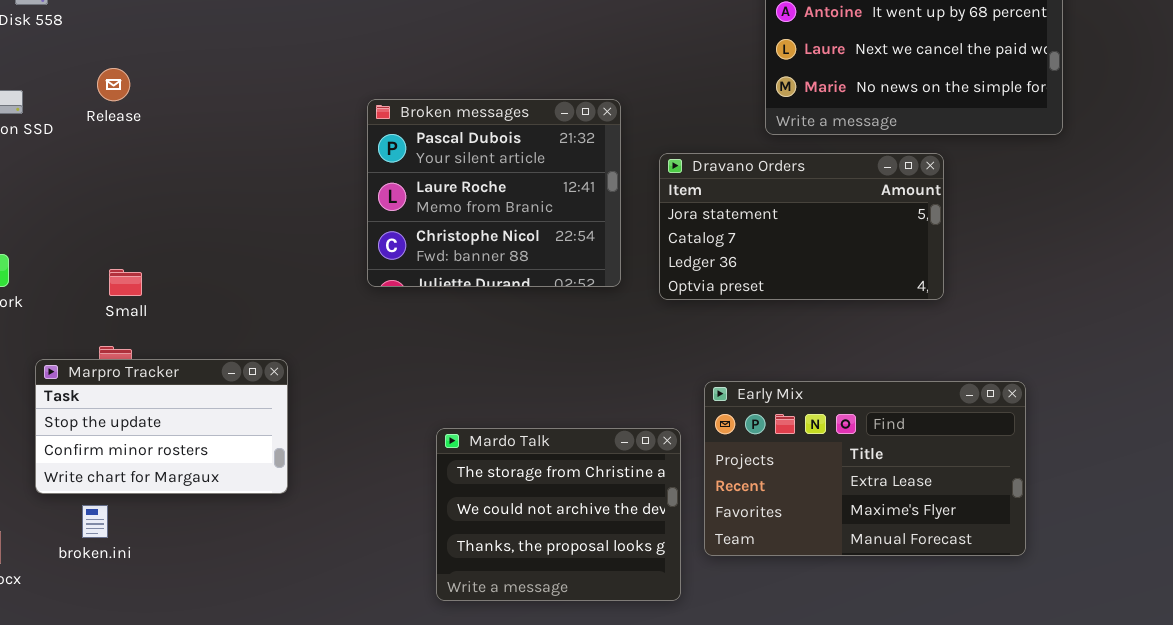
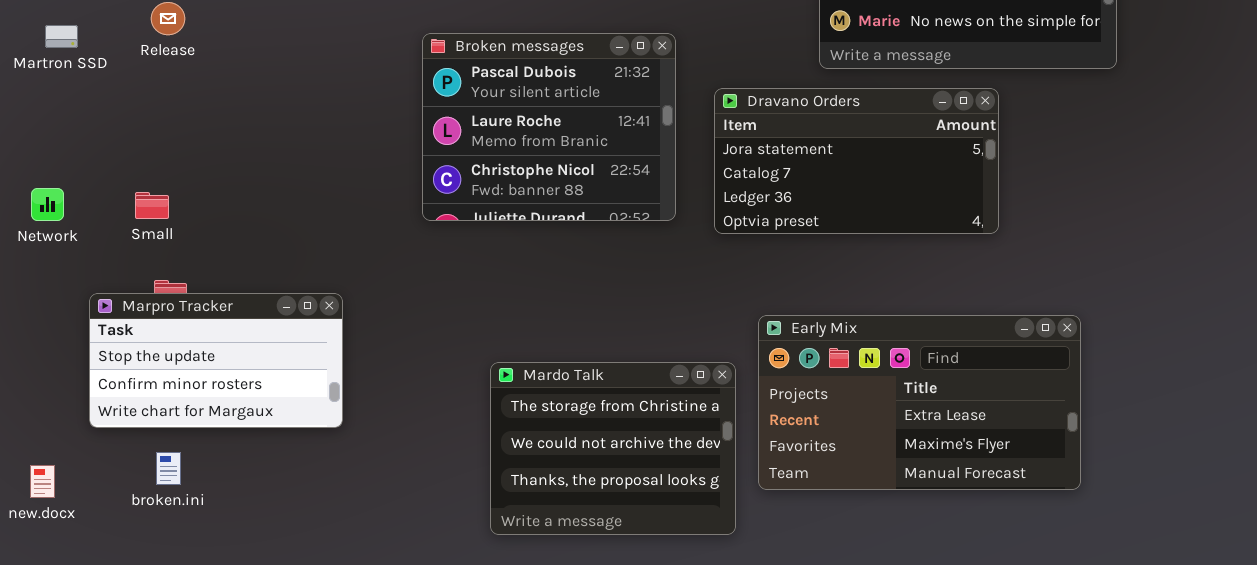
Small: [109,269,142,296] -> [135,192,169,219], moved
broken.ini: [82,505,108,538] -> [156,452,181,485], moved

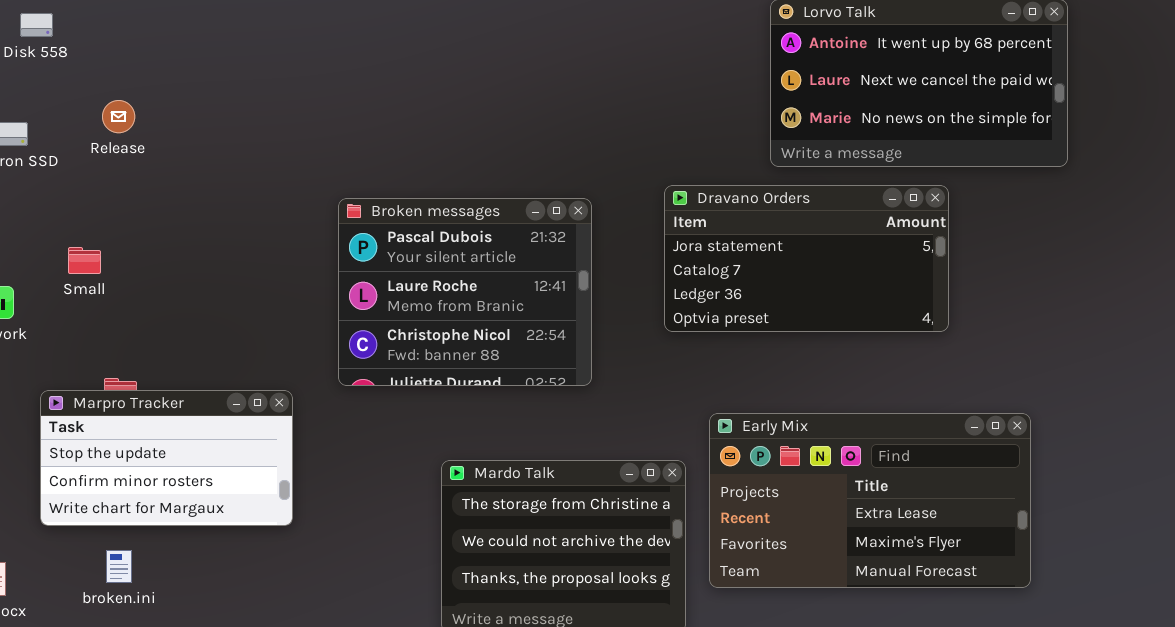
Broken messages: [422,33,676,221] -> [338,198,592,386], moved
Small: [135,192,169,219] -> [68,247,101,274], moved

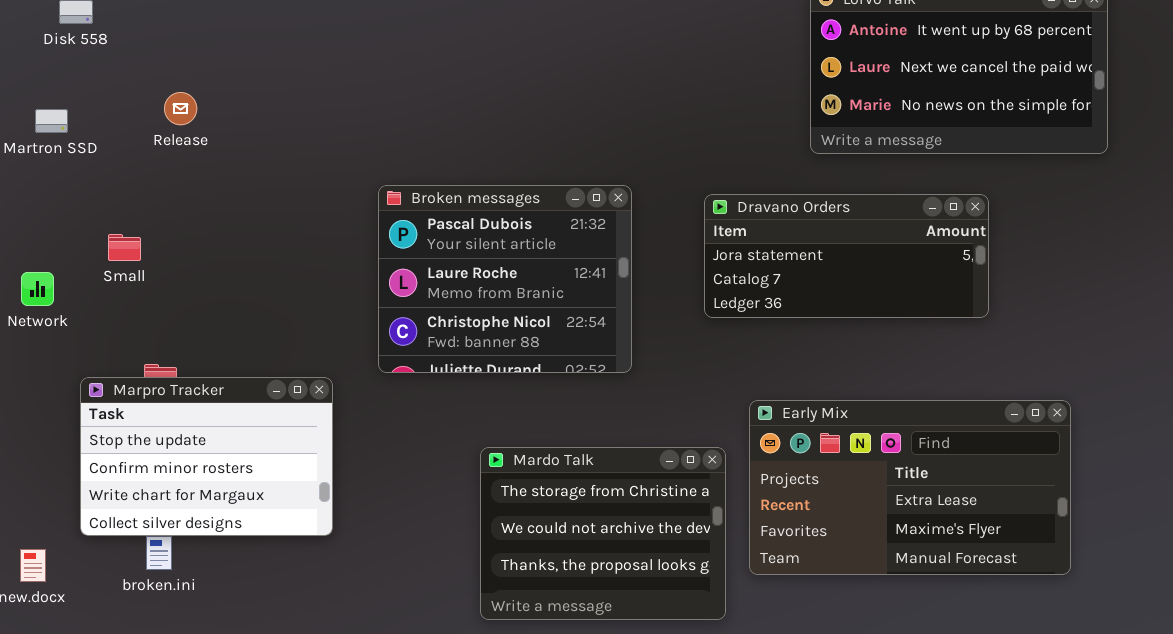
Release: [102,100,135,133] -> [164,92,197,125], moved
Dravano Orders: [664,185,949,332] -> [704,194,989,318], resized
Marpro Tracker: [40,390,293,526] -> [80,377,333,536], resized

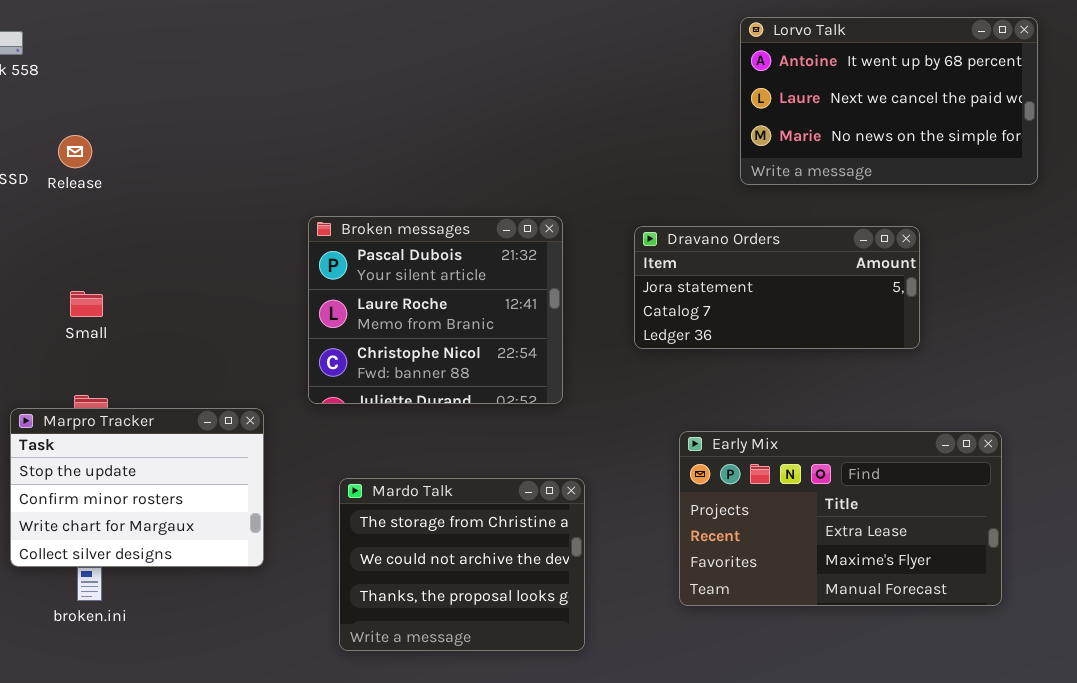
Release: [164,92,197,125] -> [58,135,92,168], moved
Small: [108,234,141,261] -> [70,291,103,317], moved
Mardo Talk: [480,447,726,620] -> [339,478,585,651], moved

